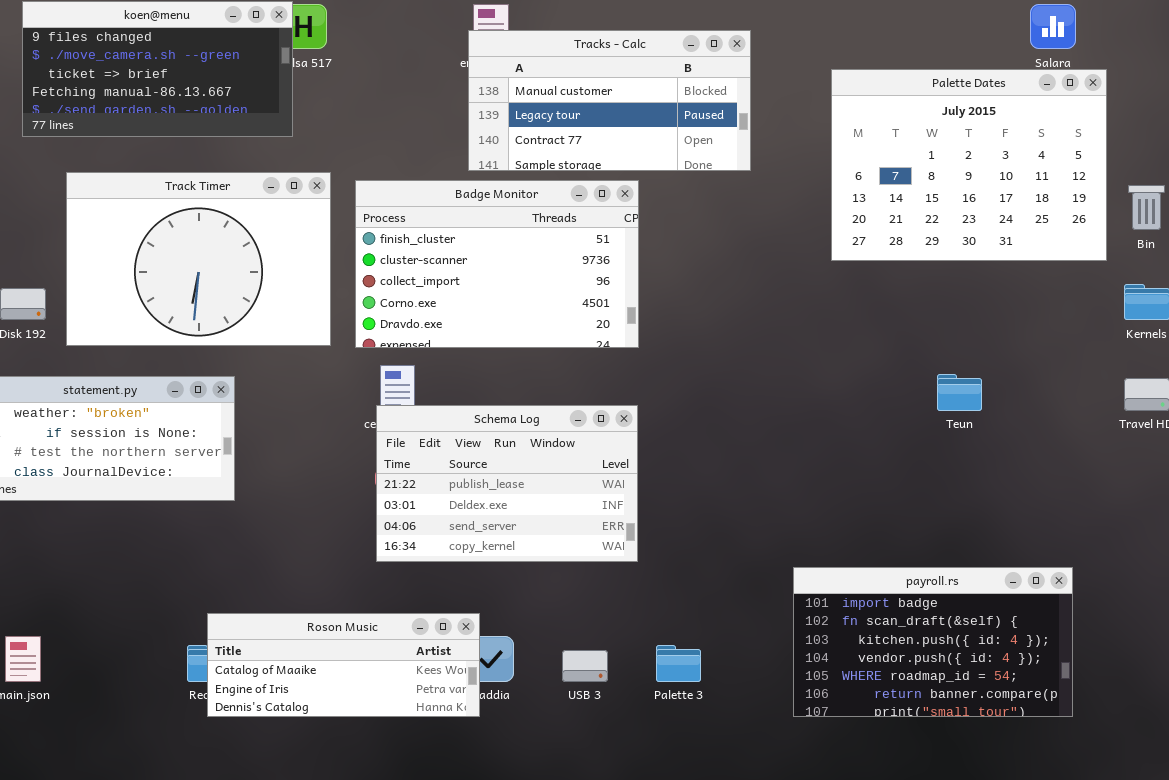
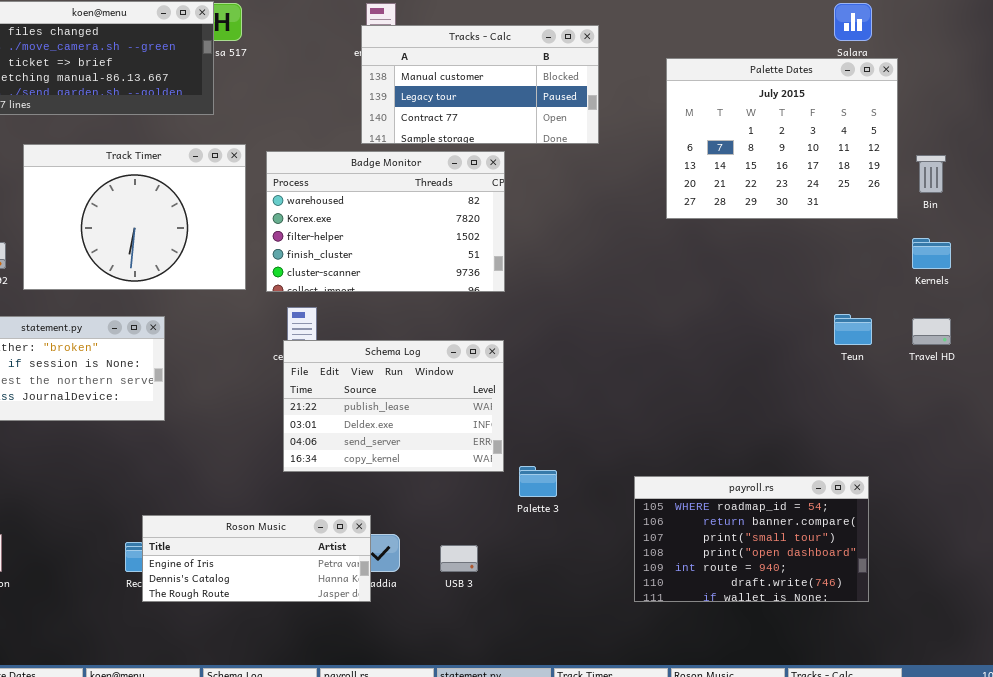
Badge Monitor: [355,180,639,348] -> [266,151,505,292], scrolled up 3 rows
Teun: [937,374,982,411] -> [834,314,872,345], moved
payroll.rs: [793,567,1073,717] -> [634,476,869,602], scrolled down 4 rows
Roson Music: [207,613,480,717] -> [142,515,371,602], scrolled down 1 row
Palette 3: [656,645,701,682] -> [519,466,557,497], moved

